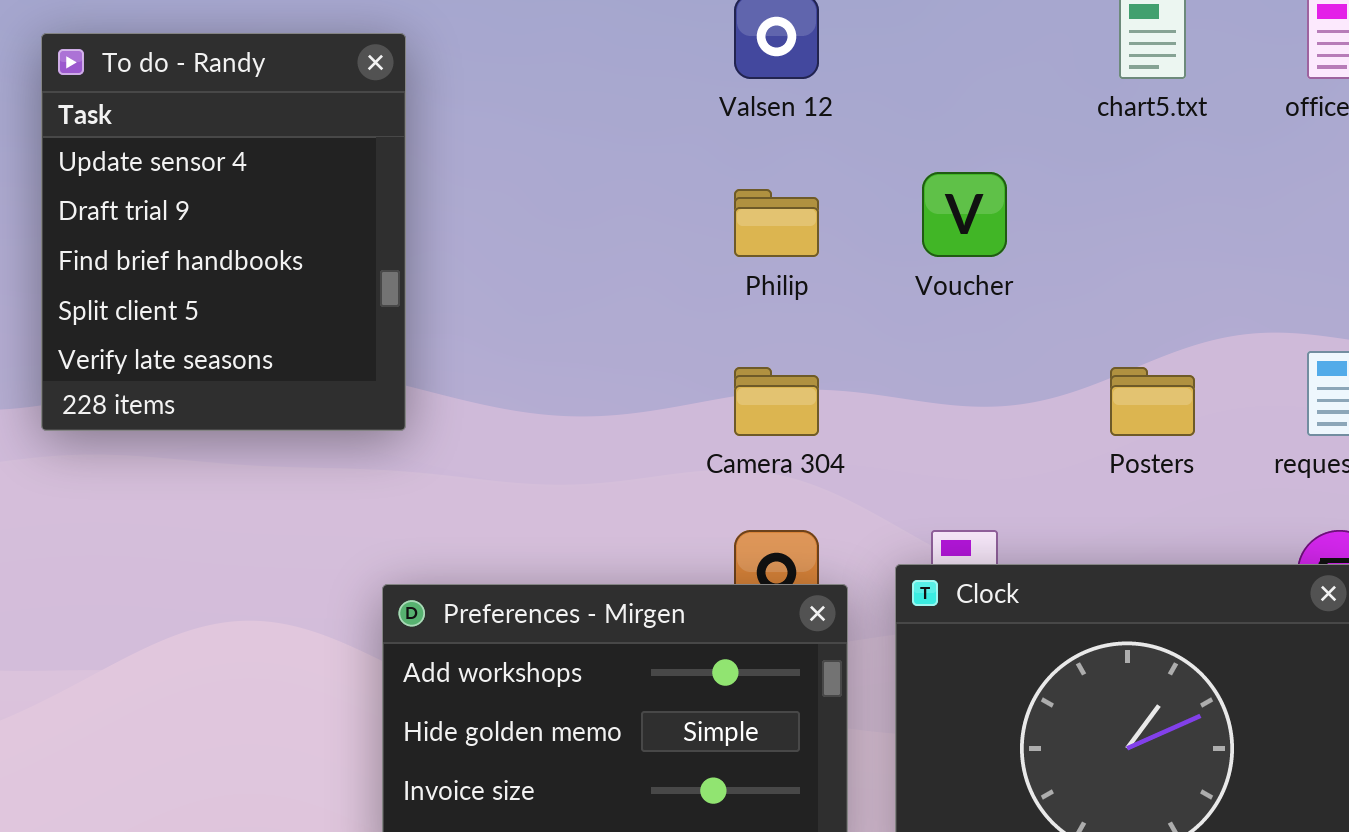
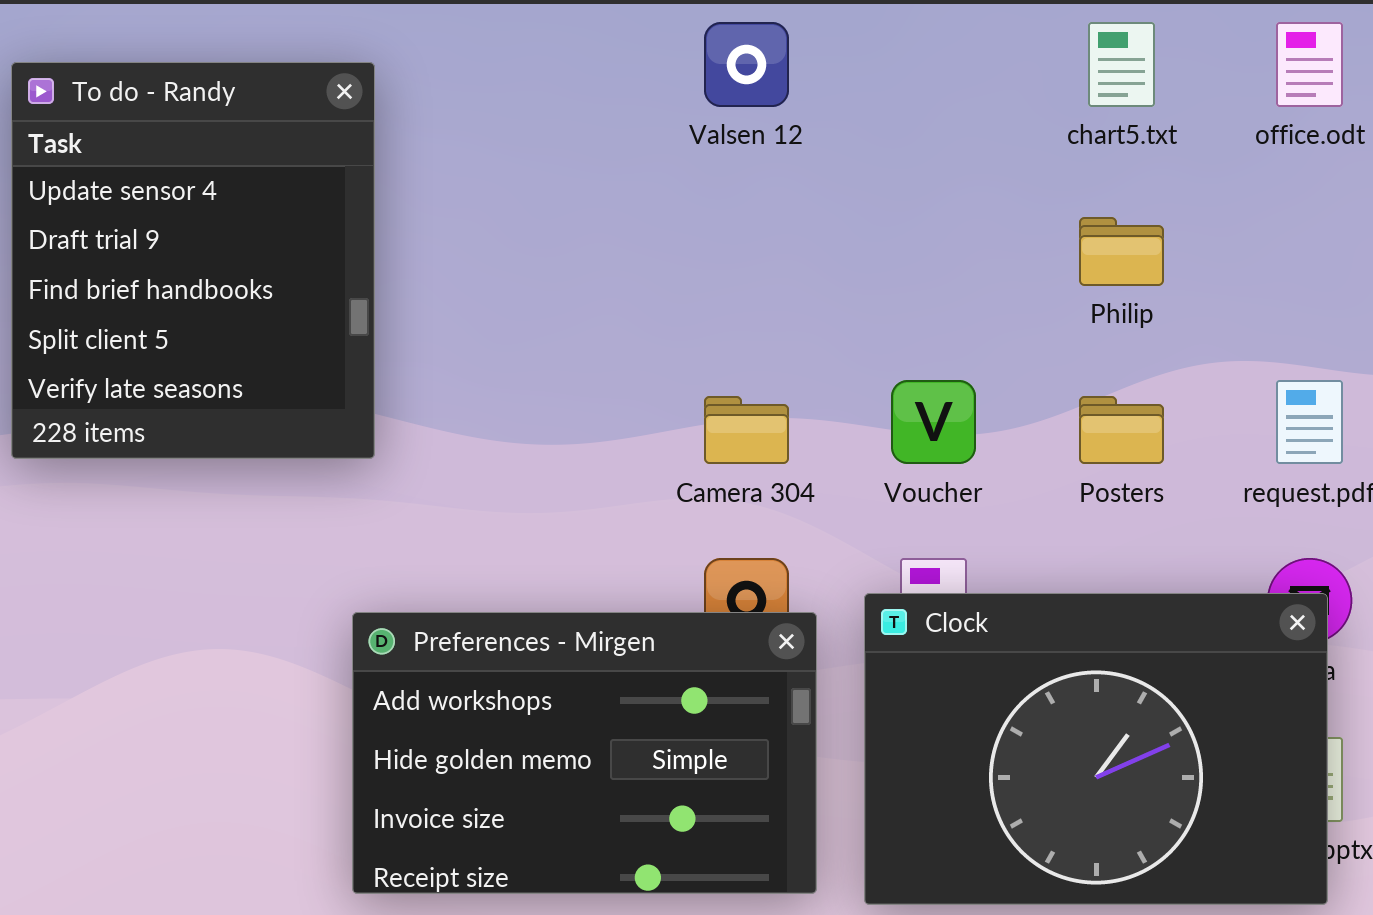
Voucher: [922,172,1007,257] -> [891,380,976,464], moved
Philip: [734,189,819,257] -> [1079,217,1164,286], moved

